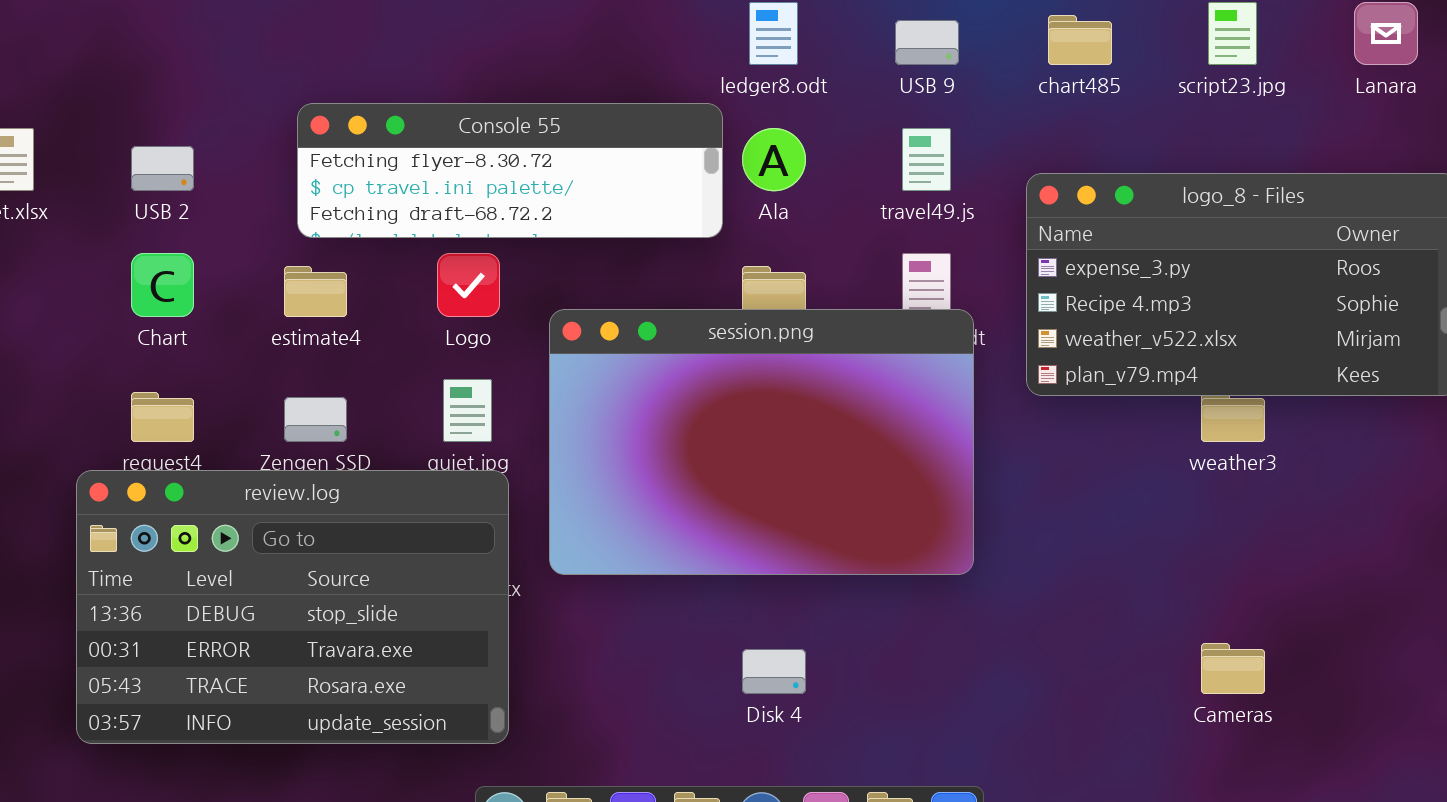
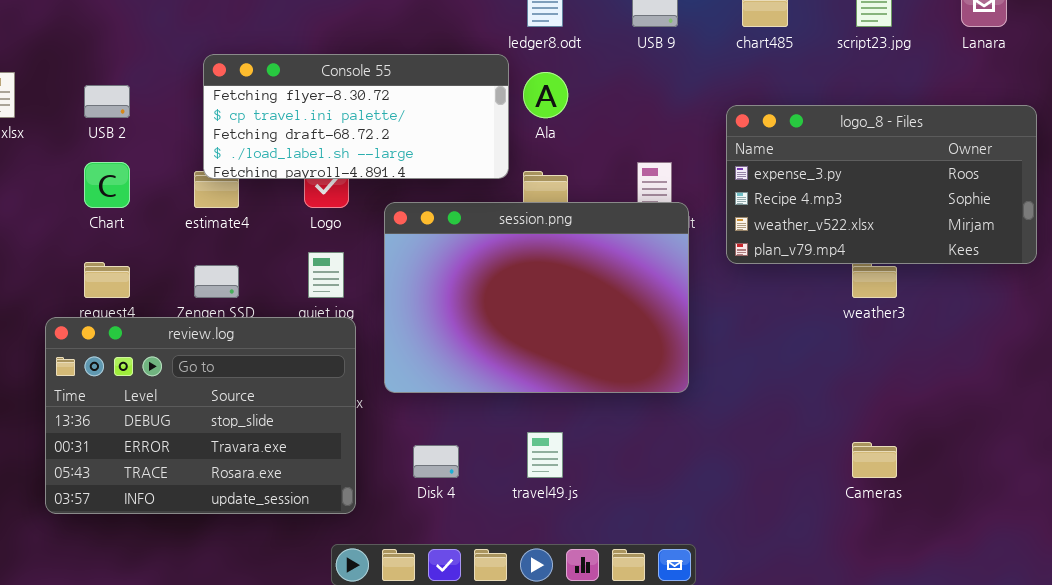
Console 55: [297,103,723,238] -> [203,54,509,179], resized
travel49.js: [902,128,951,191] -> [527,432,563,478], moved
Disk 4: [742,649,806,694] -> [413,445,459,478], moved

